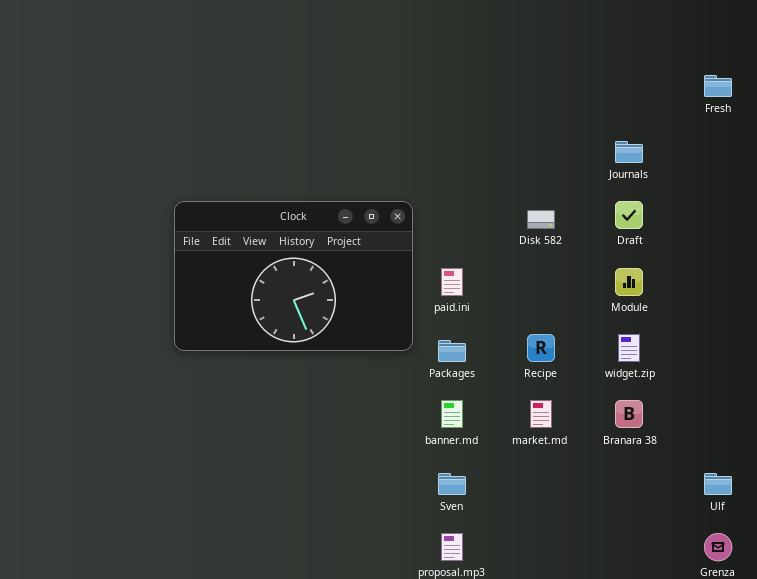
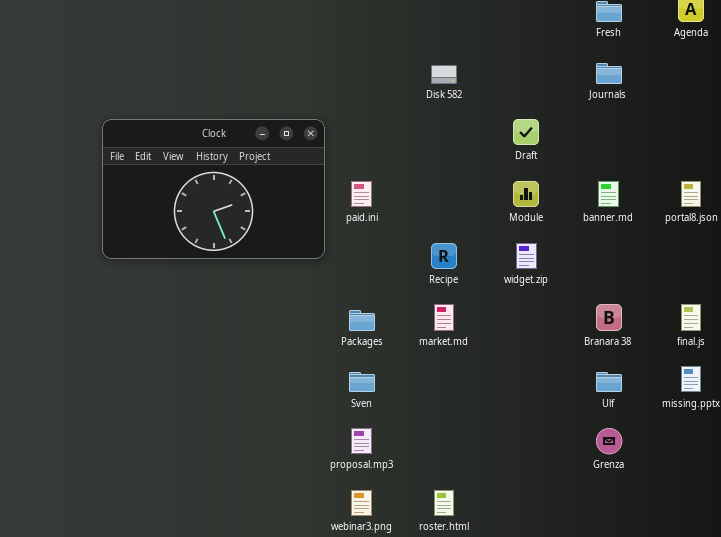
Journals: [615,141,643,163] -> [596,63,622,84], moved
Disk 582: [527,210,555,229] -> [431,65,457,84], moved
Packages: [438,340,466,362] -> [349,310,375,331], moved
banner.md: [441,400,463,428] -> [598,181,619,207], moved
Branara 38: [615,400,643,428] -> [596,304,622,331], moved

